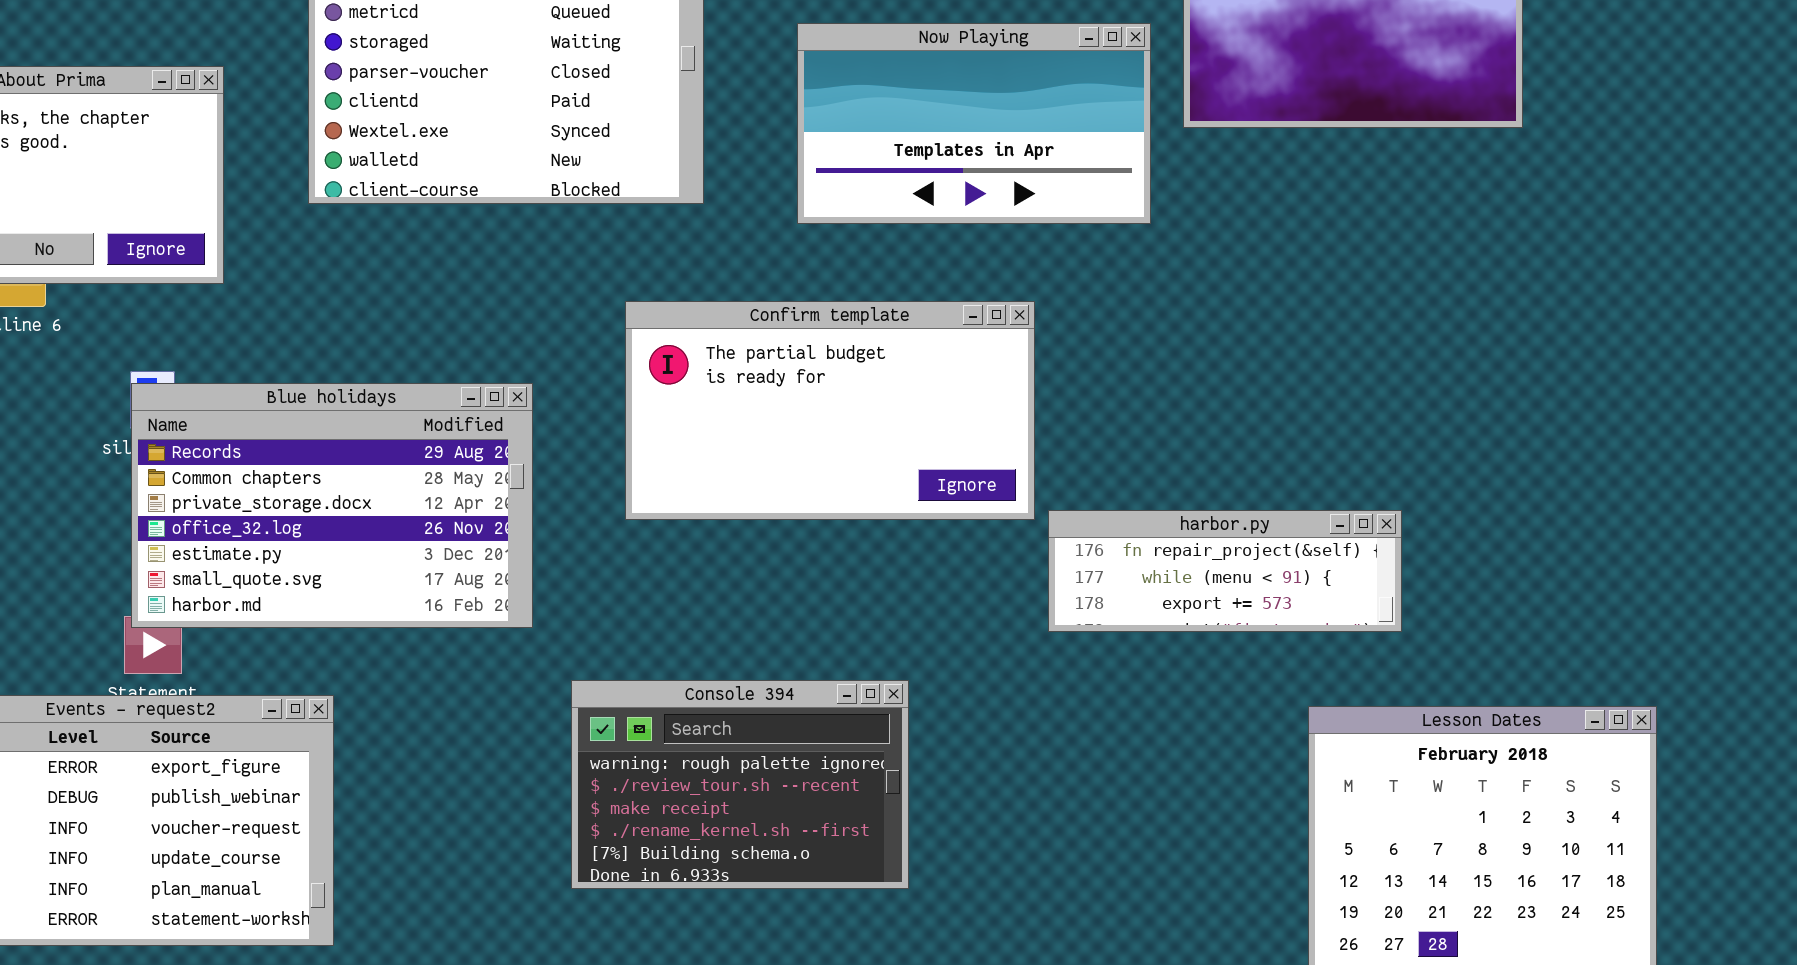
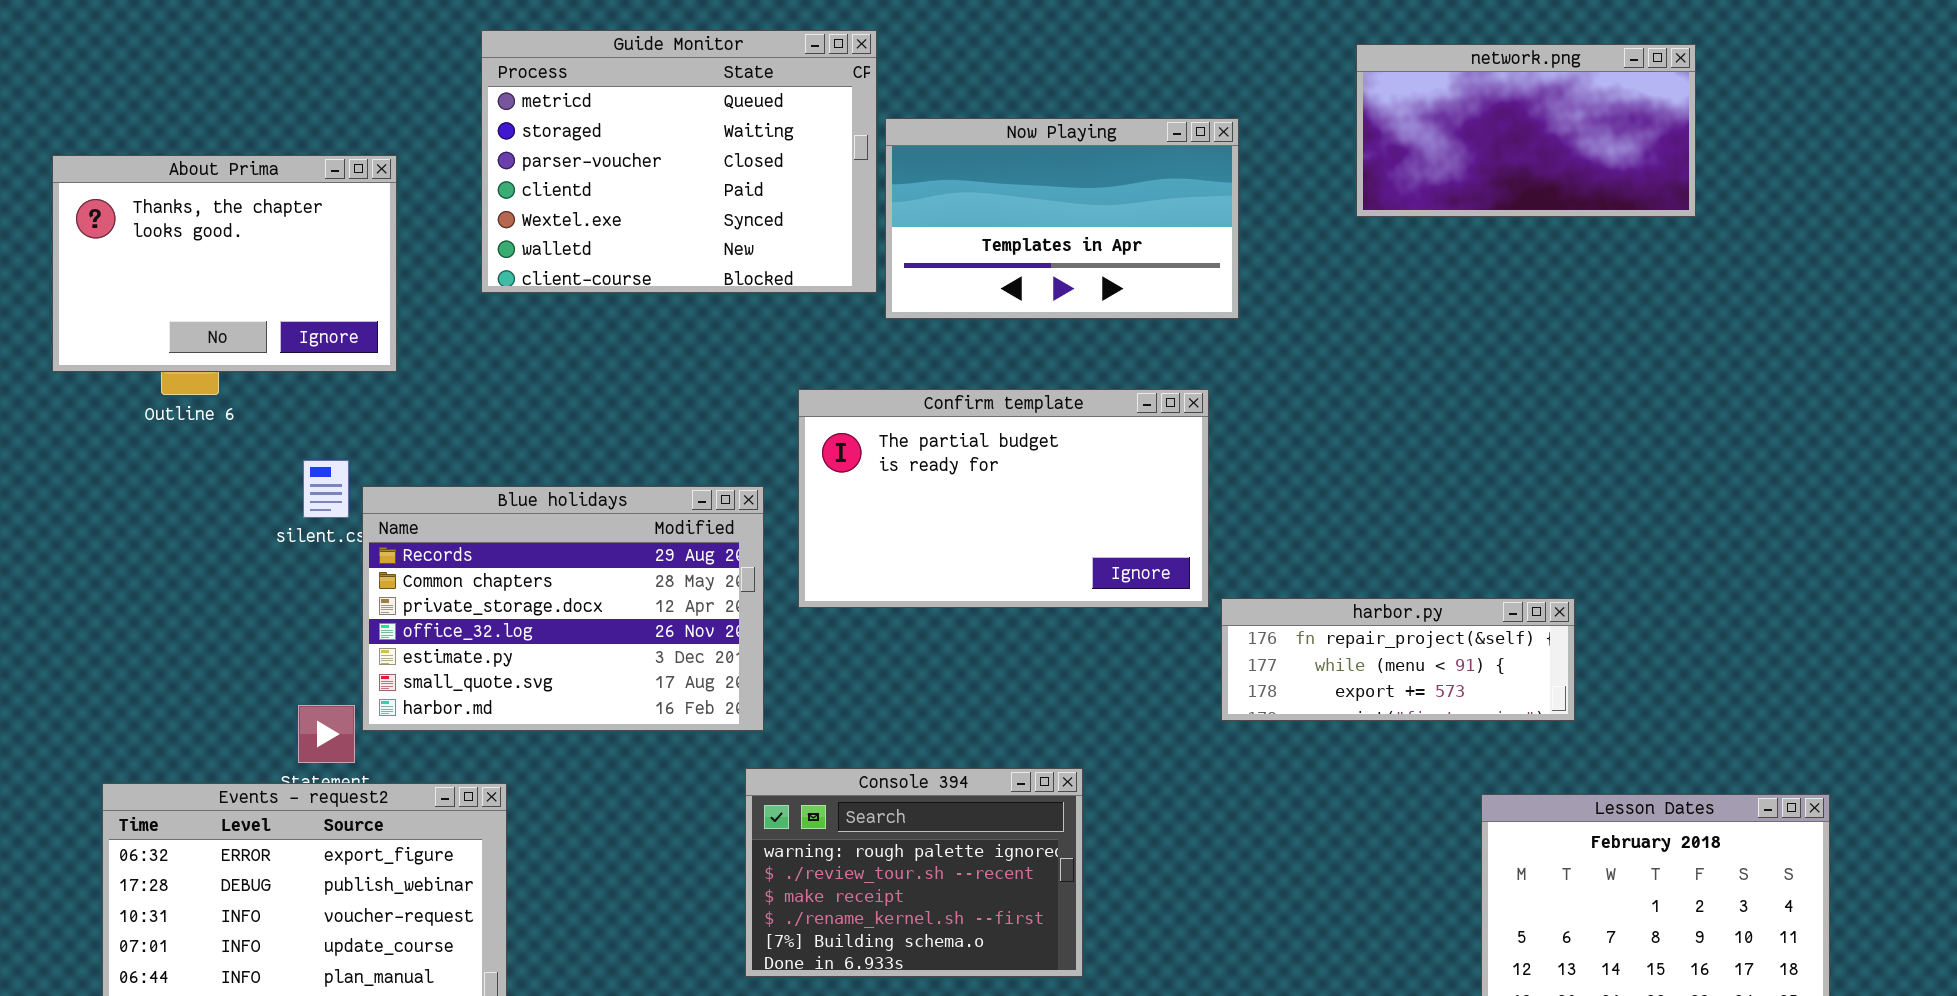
Now Playing: [797,23,1151,224] -> [885,118,1239,319], moved
Blue holidays: [131,383,533,628] -> [362,486,764,731], moved

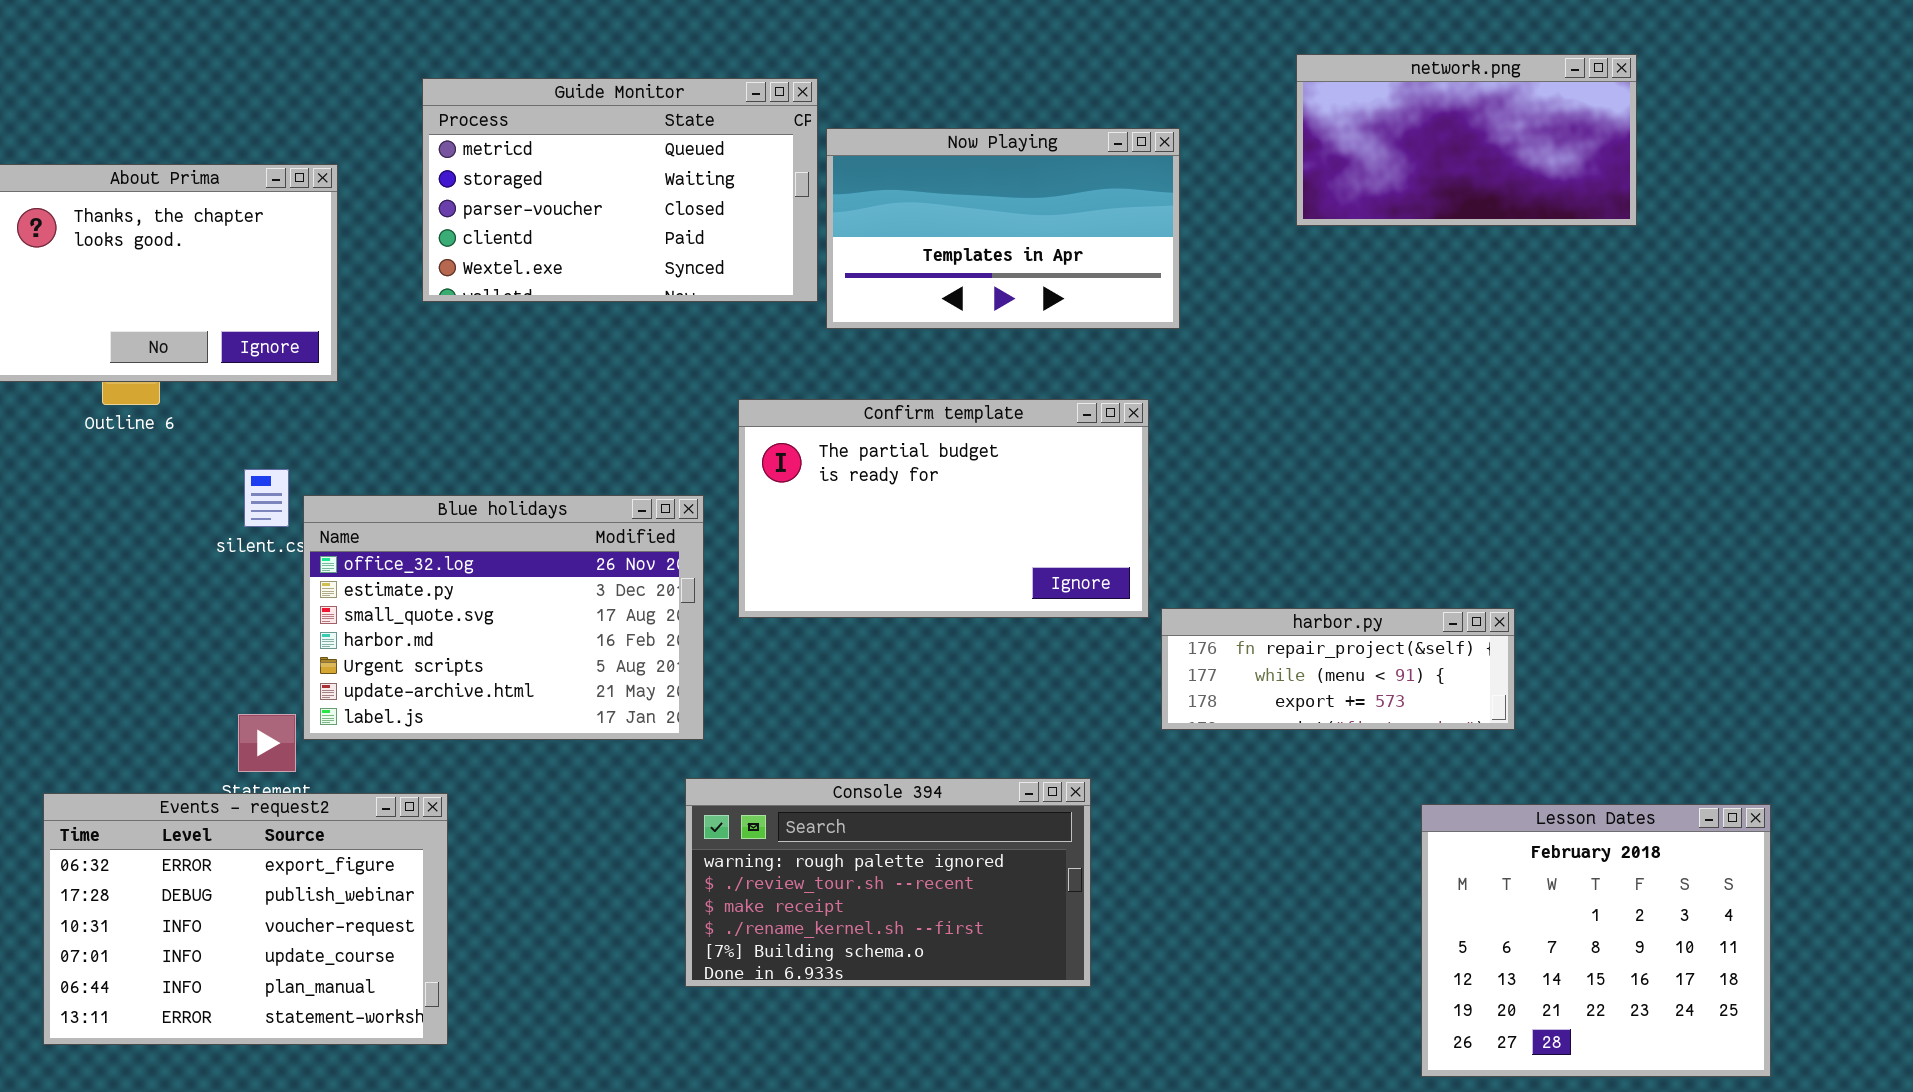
Guide Monitor: [481,30,877,293] -> [422,78,818,302], resized
Blue holidays: [362,486,764,731] -> [303,495,704,740], scrolled down 3 rows
Console 394: [745,768,1083,977] -> [685,778,1091,987], resized

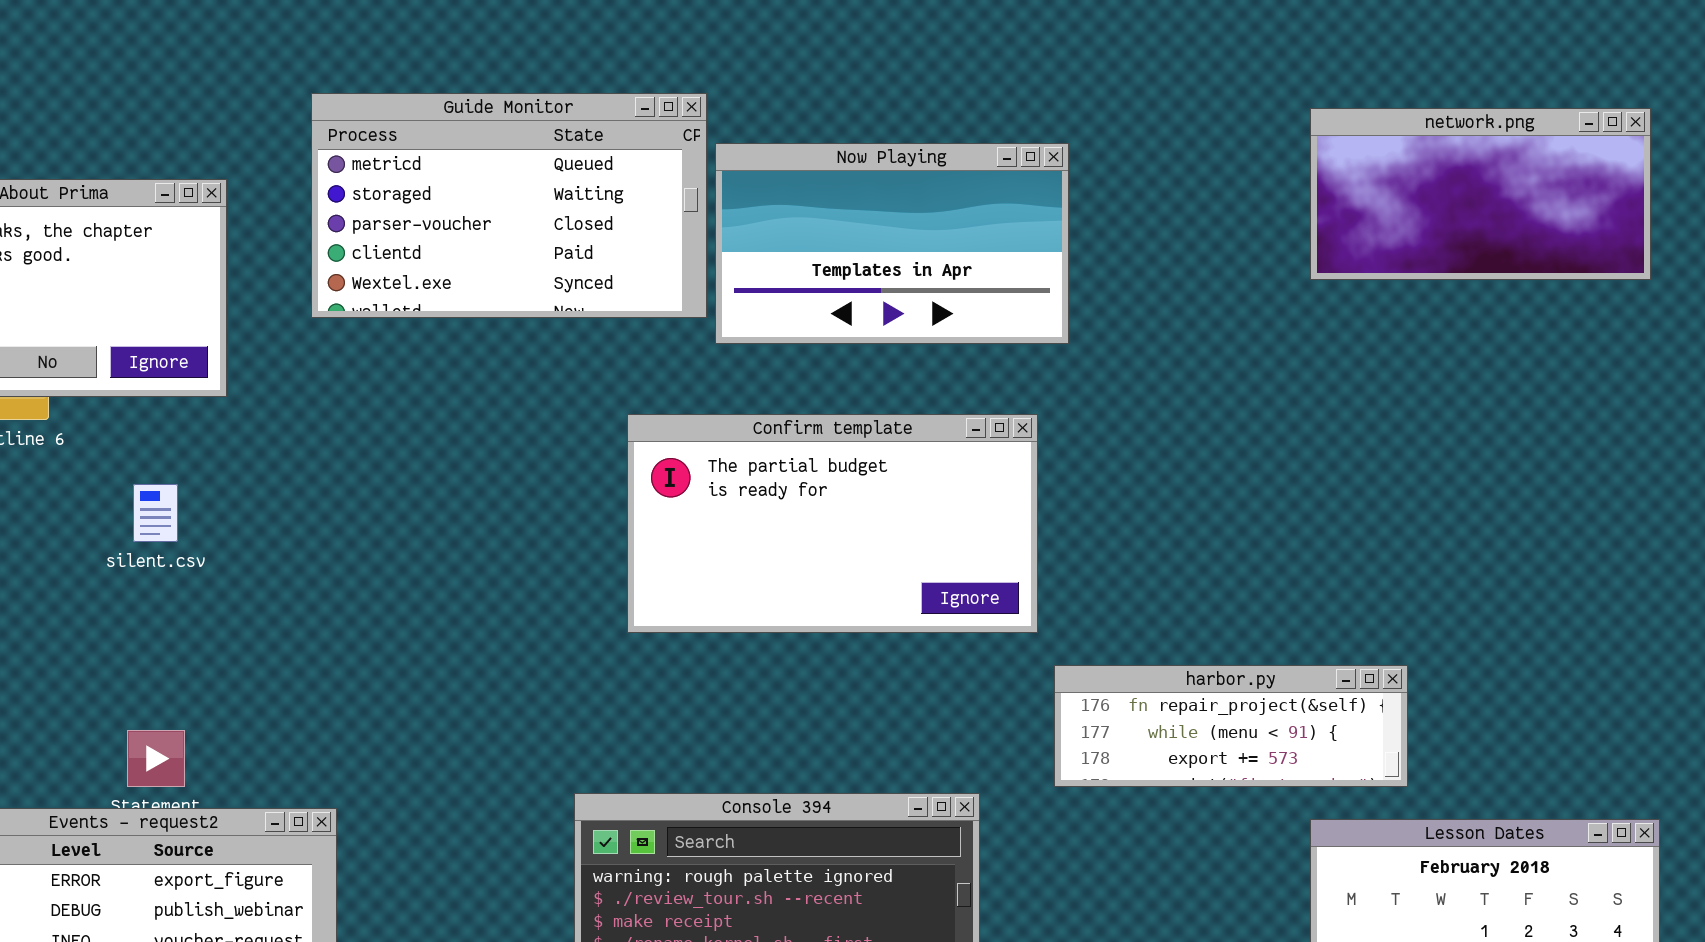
network.png: [1296,54,1637,226] -> [1310,108,1651,280], moved
Blue holidays: [303,495,704,740] -> none, closed
harbor.py: [1161,608,1515,730] -> [1054,665,1408,787], moved

